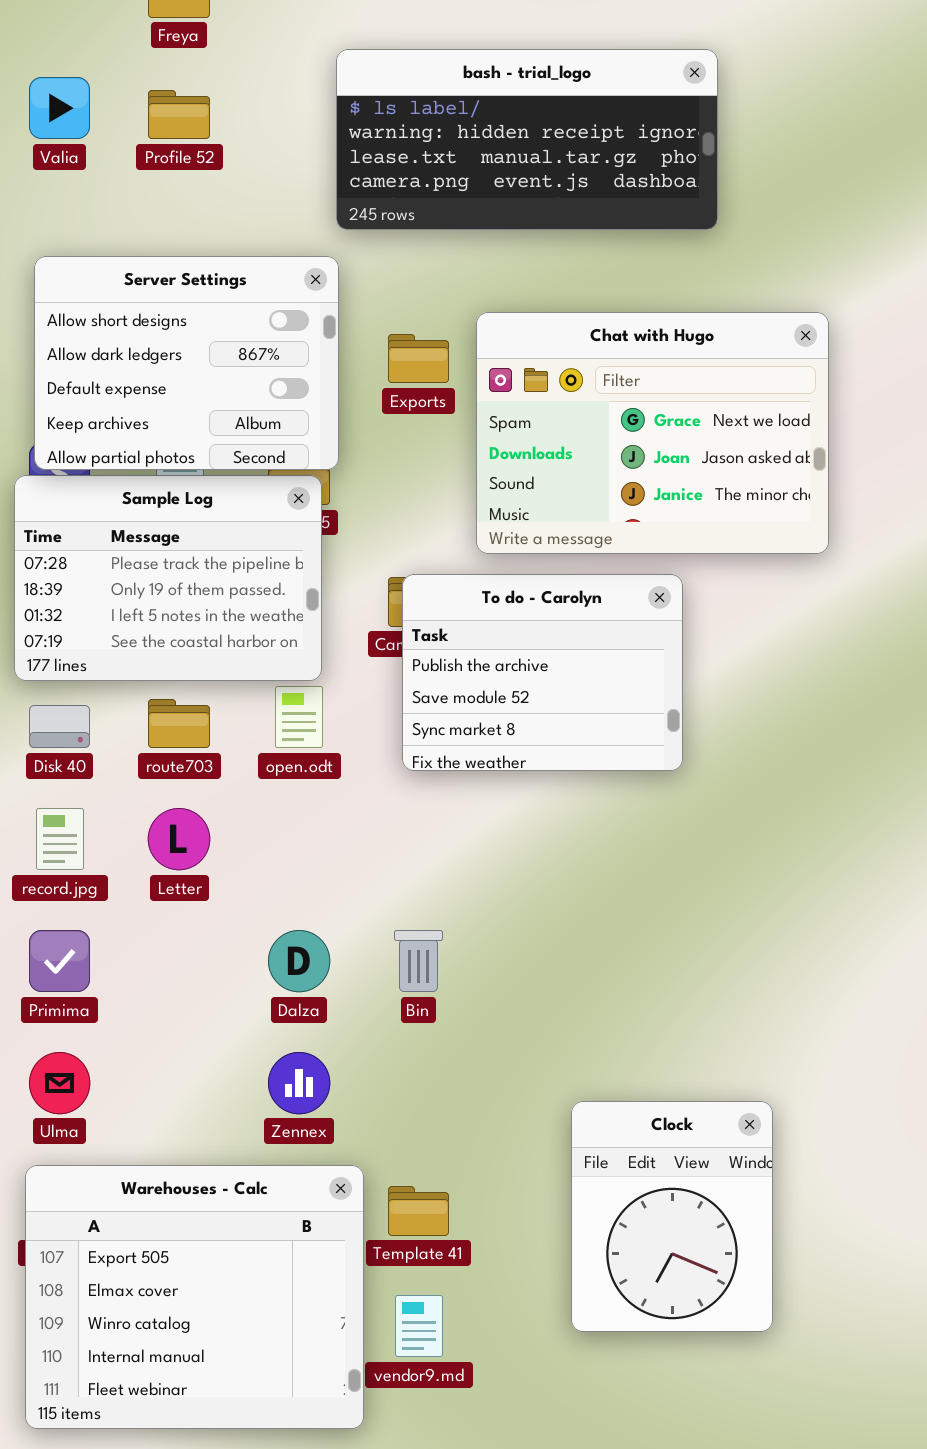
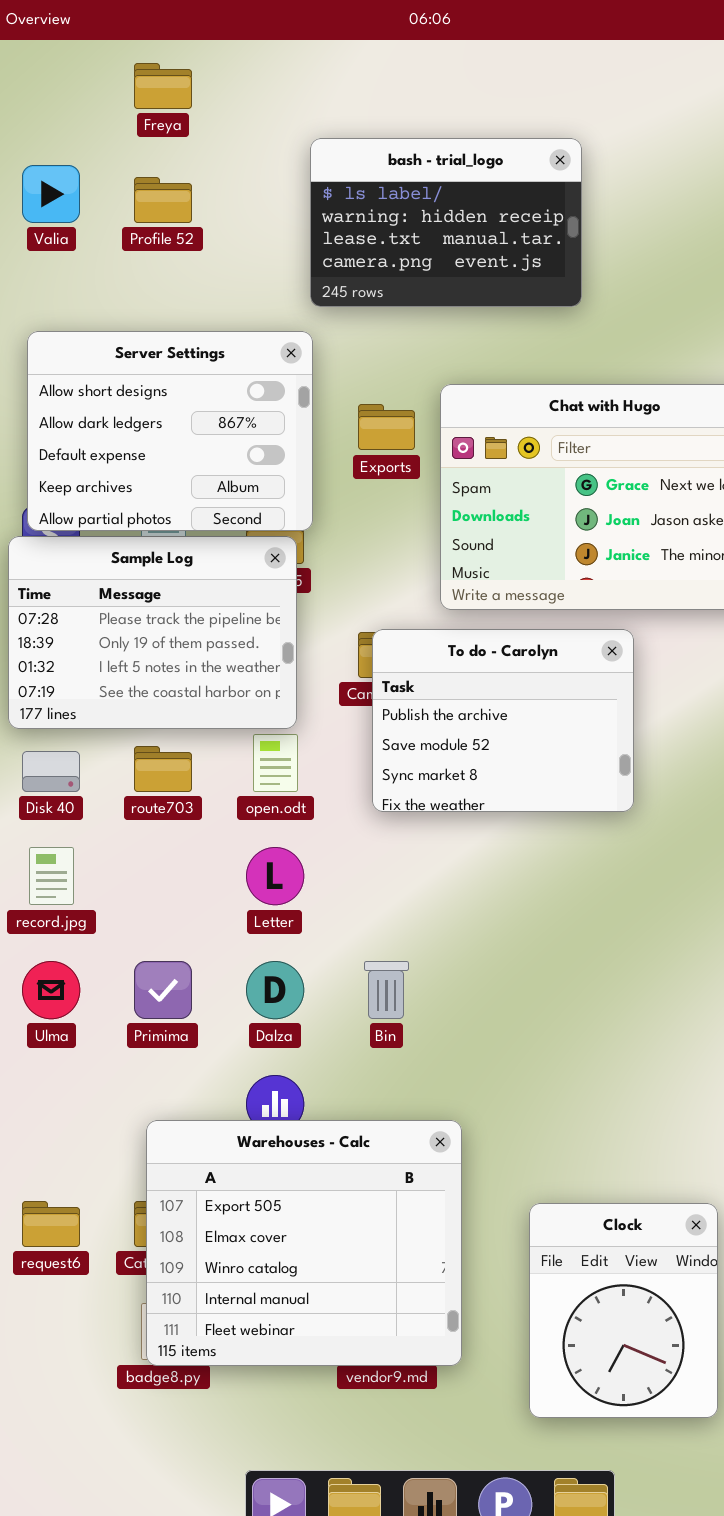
bash - trial_logo: [336,49,718,230] -> [310,138,582,307], resized
Letter: [148,808,210,870] -> [246,847,304,905], moved
Primima: [29,930,90,992] -> [134,961,192,1019], moved
Ulma: [29,1052,90,1114] -> [22,961,80,1019], moved
Clock: [571,1101,773,1332] -> [529,1203,718,1418], moved
Warehouses - Calc: [25,1165,364,1429] -> [146,1120,462,1366], moved

